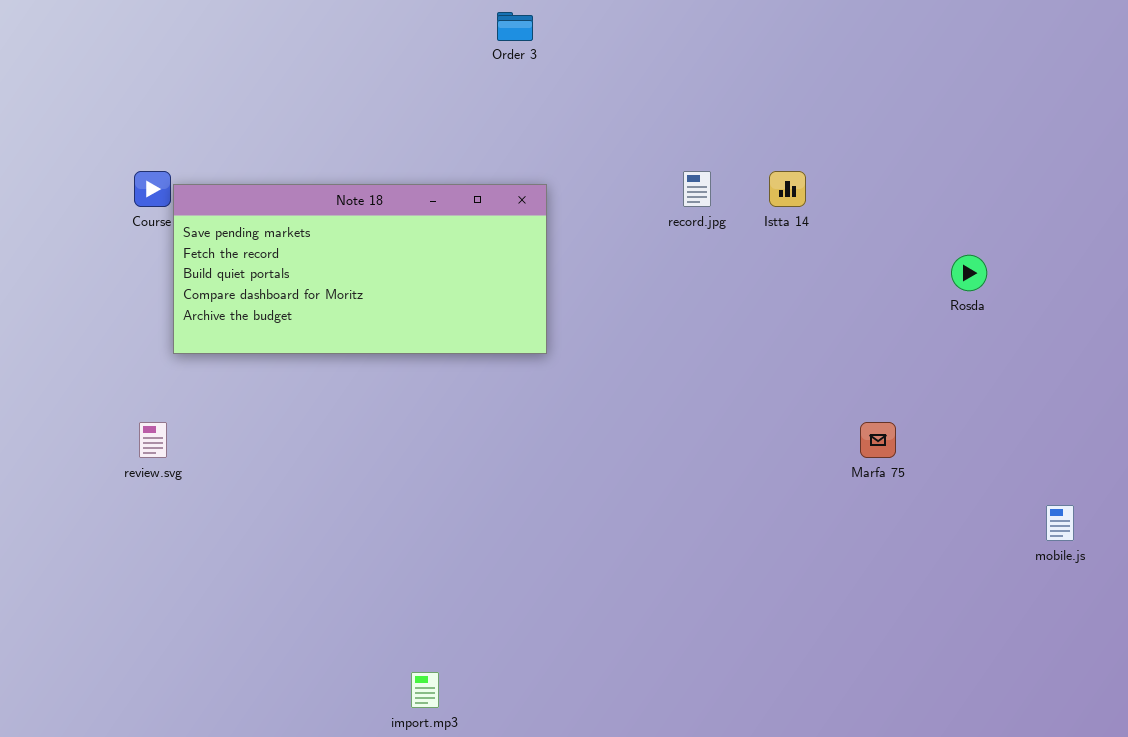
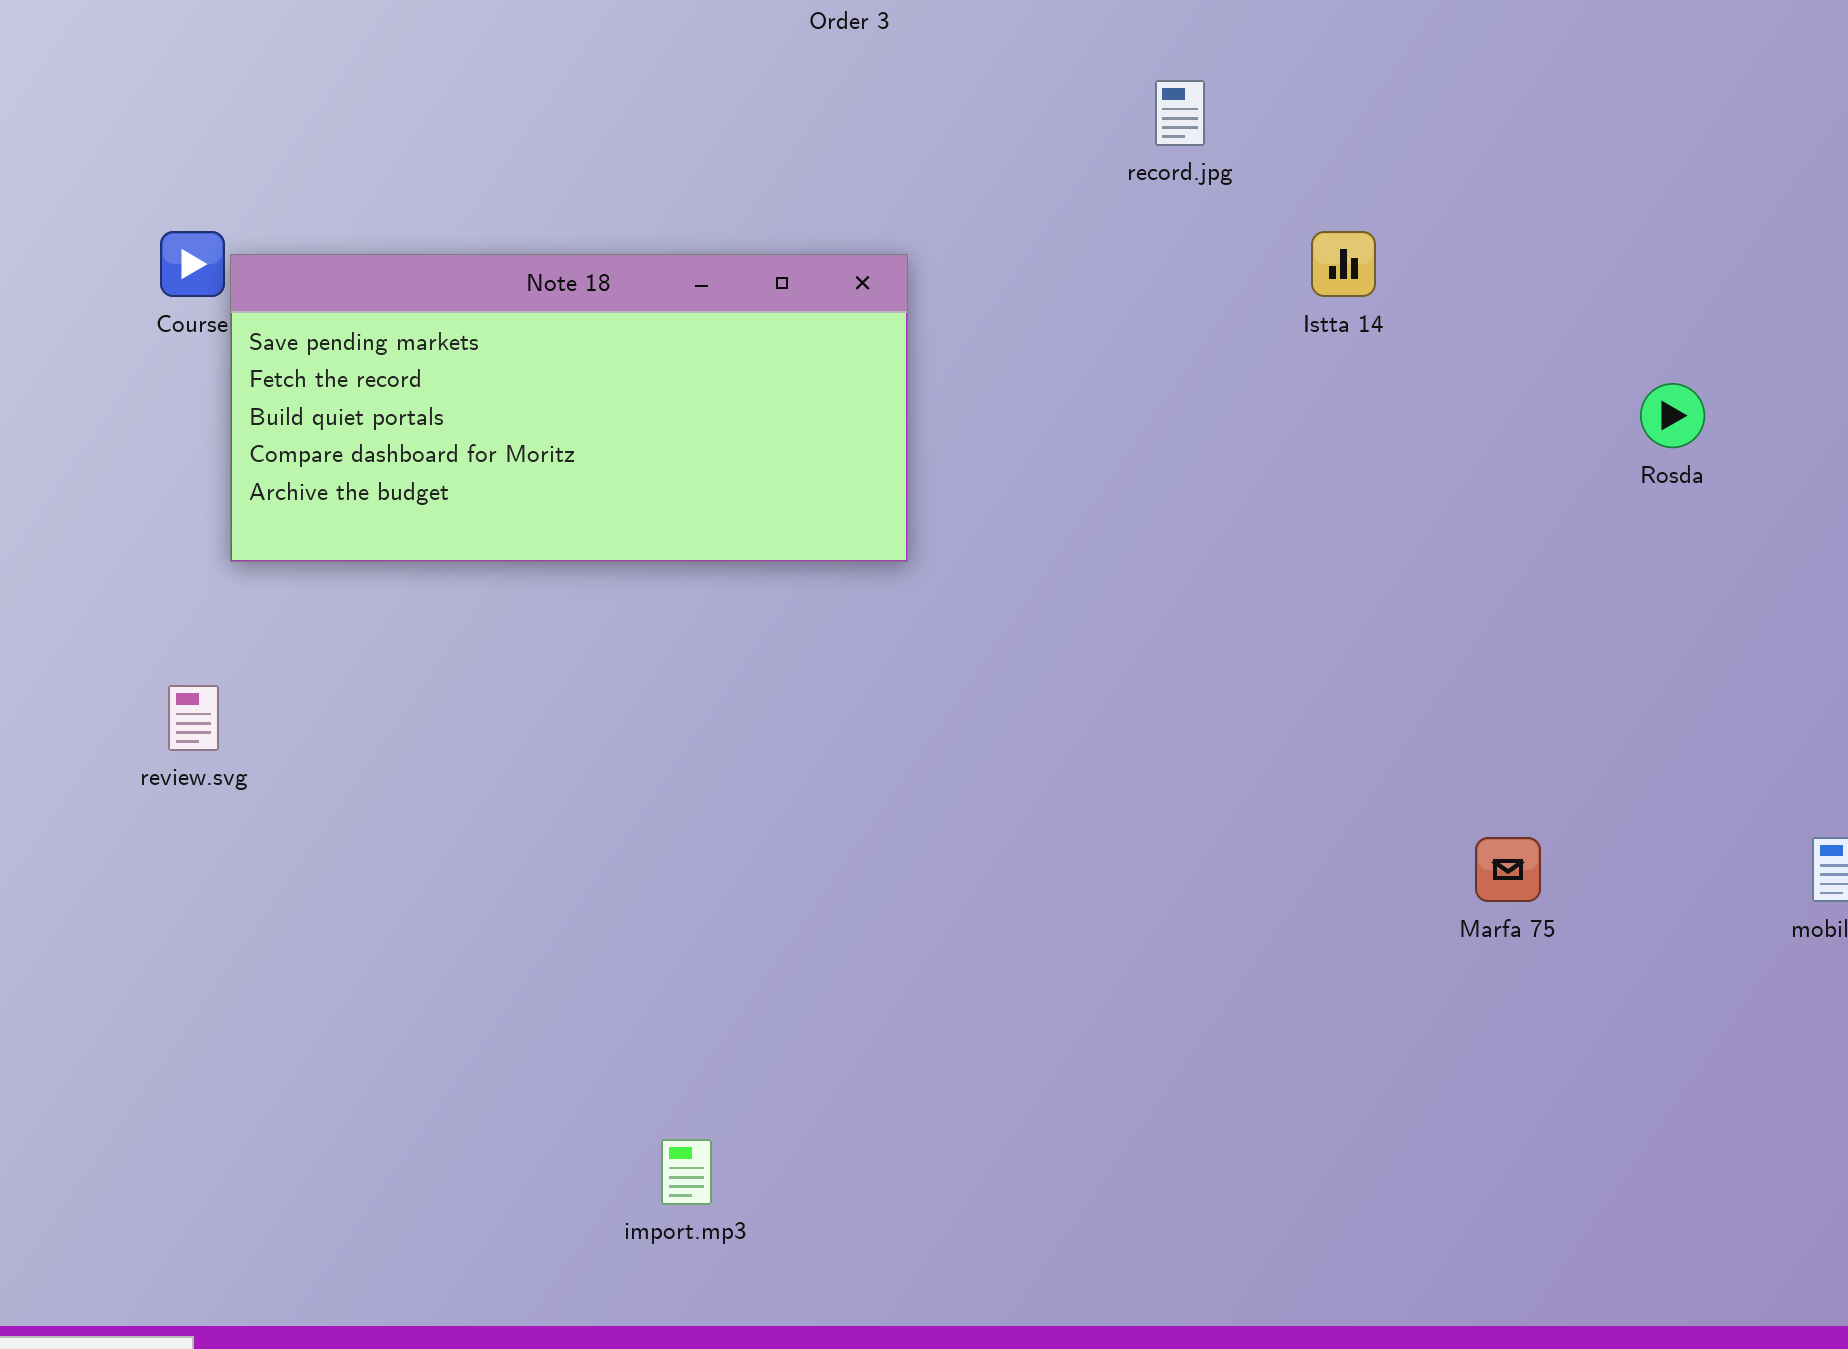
record.jpg: [683,171,711,207] -> [1155,80,1205,146], moved
Marfa 75: [860,422,896,458] -> [1475,837,1541,902], moved

